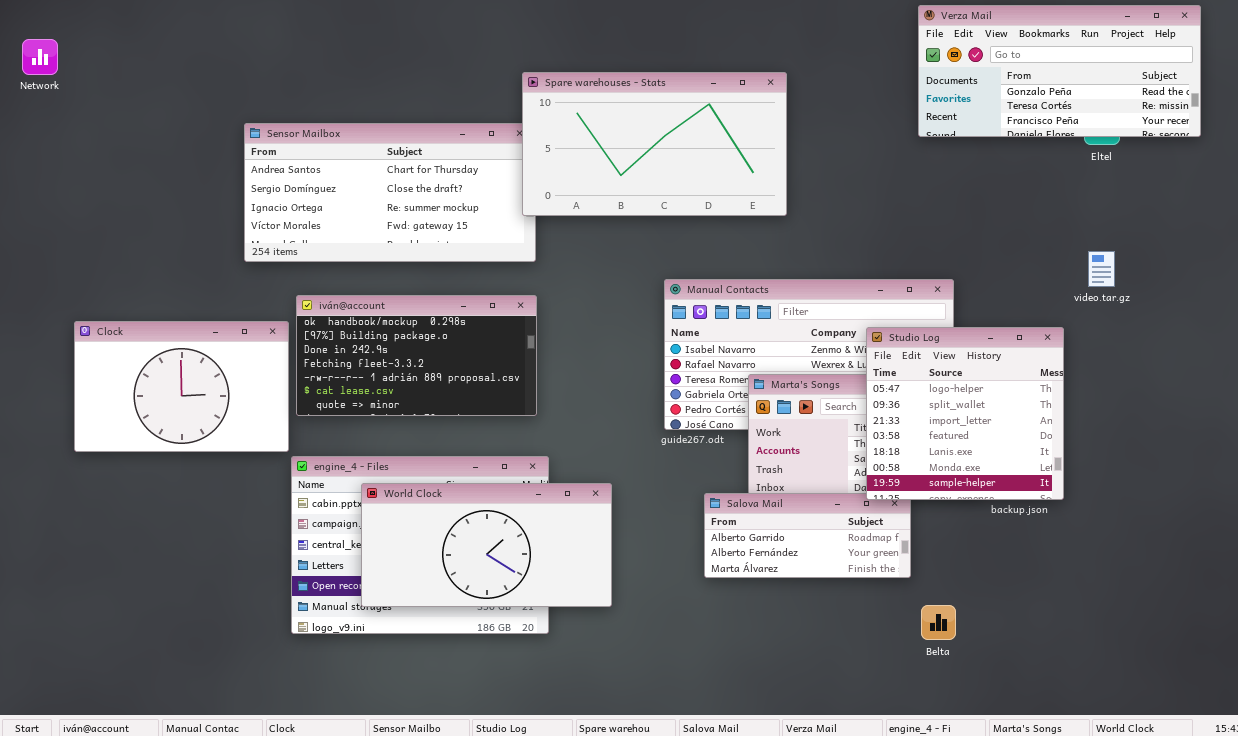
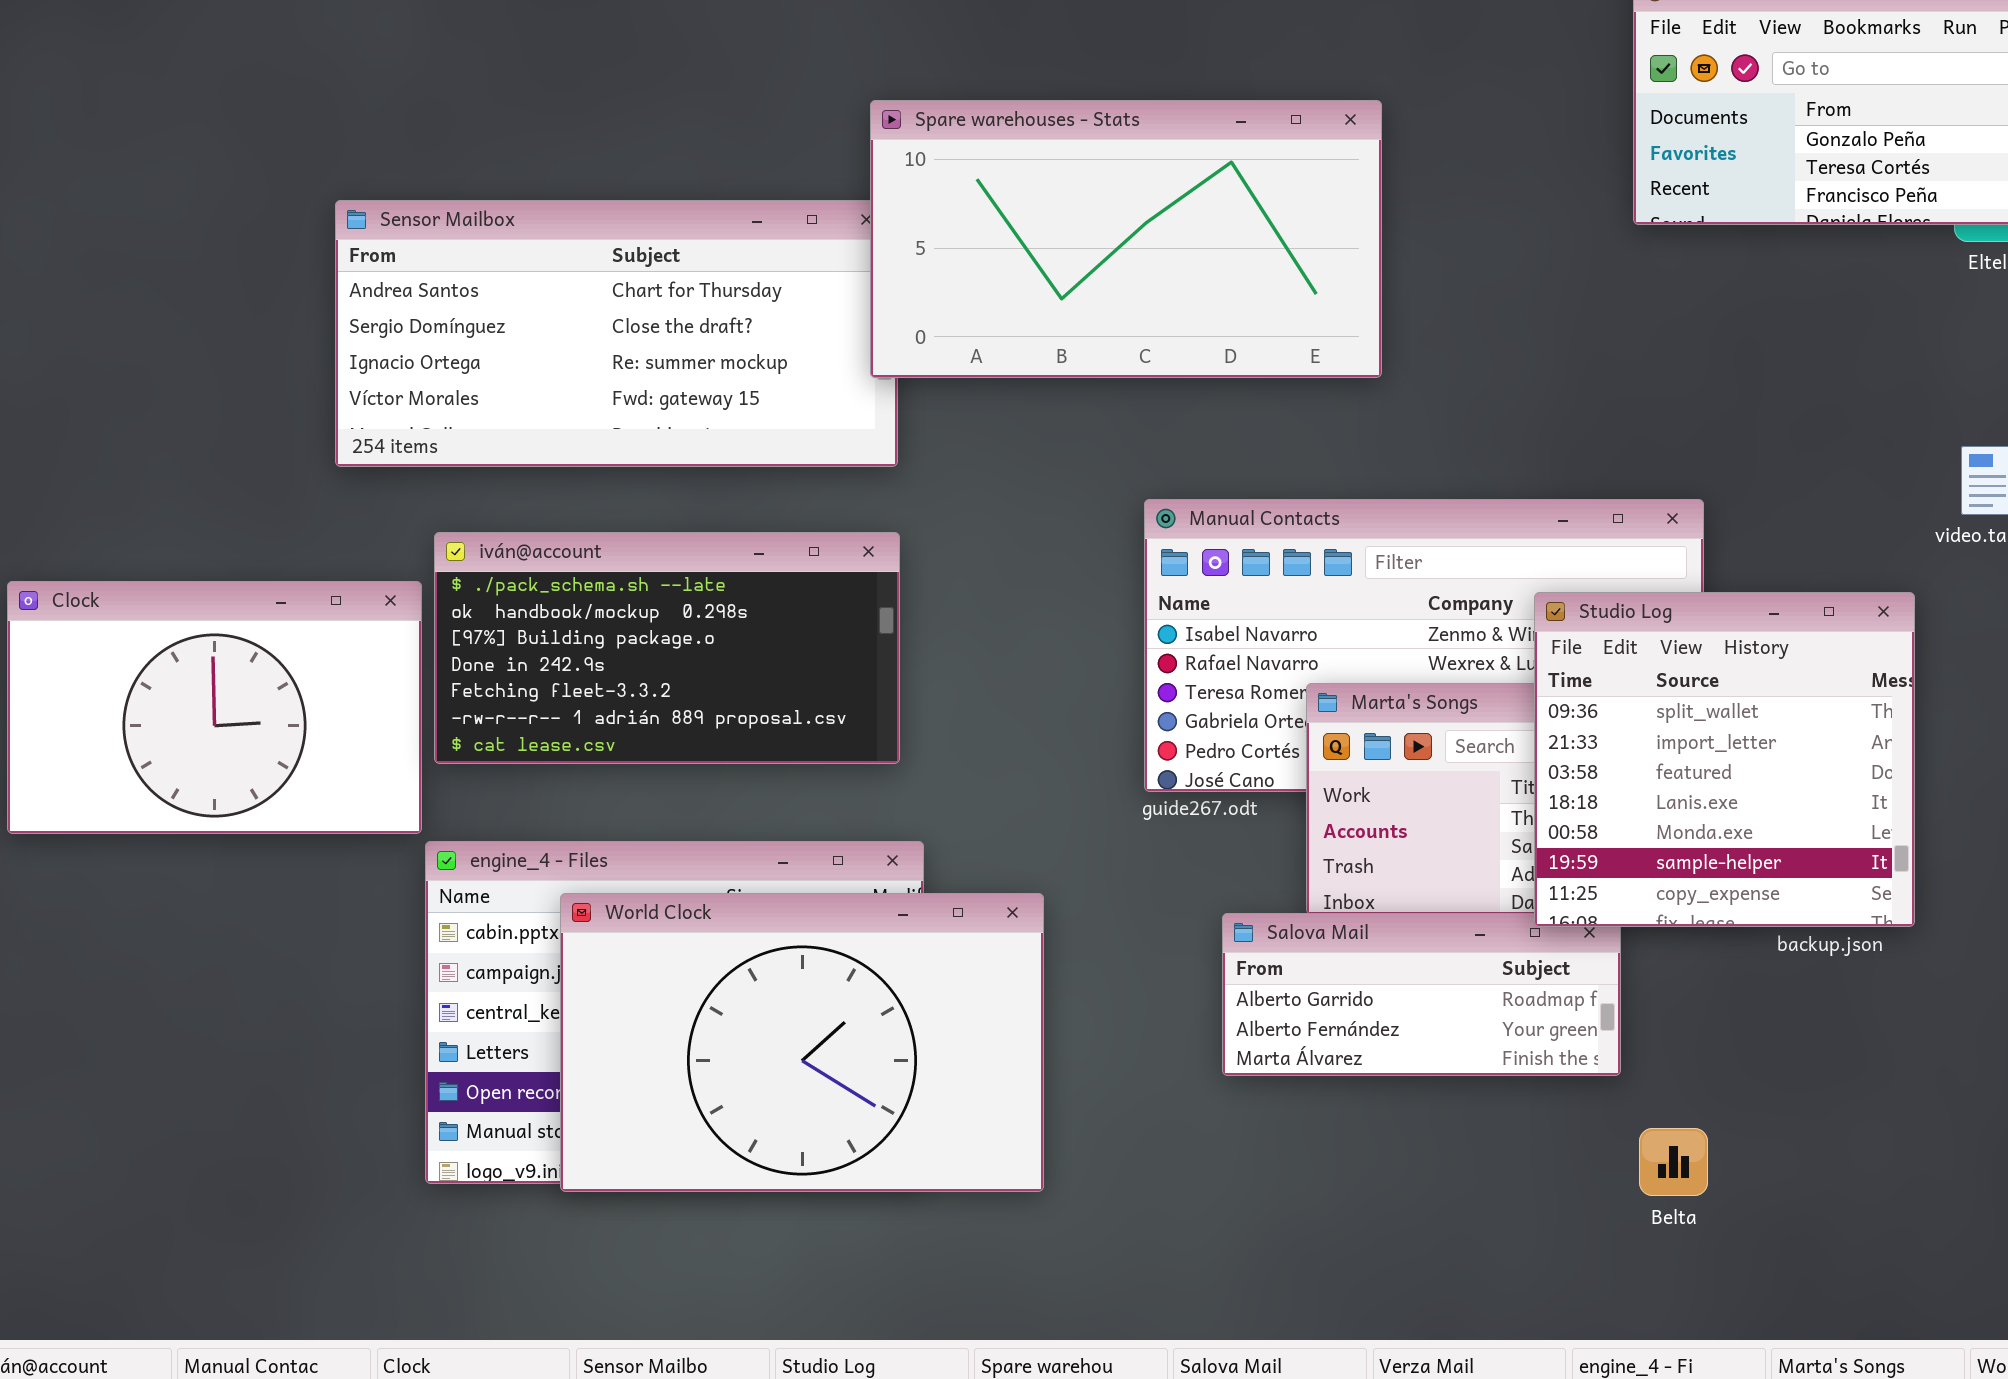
iván@account: [296,295,537,416] -> [434,532,900,764], scrolled up 1 row
Studio Log: [866,327,1064,500] -> [1534,592,1915,927], scrolled down 1 row
World Clock: [361,483,612,607] -> [560,893,1044,1192], resized

